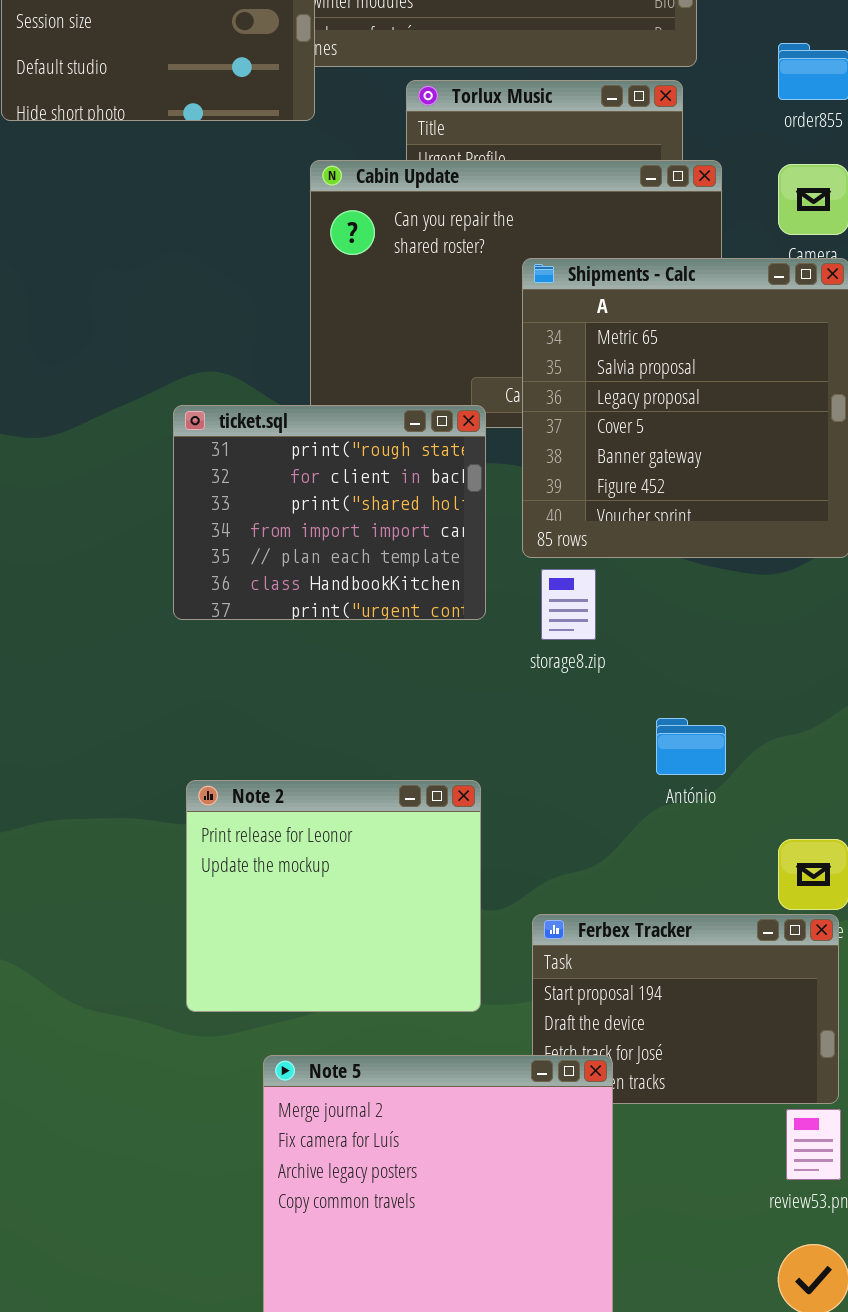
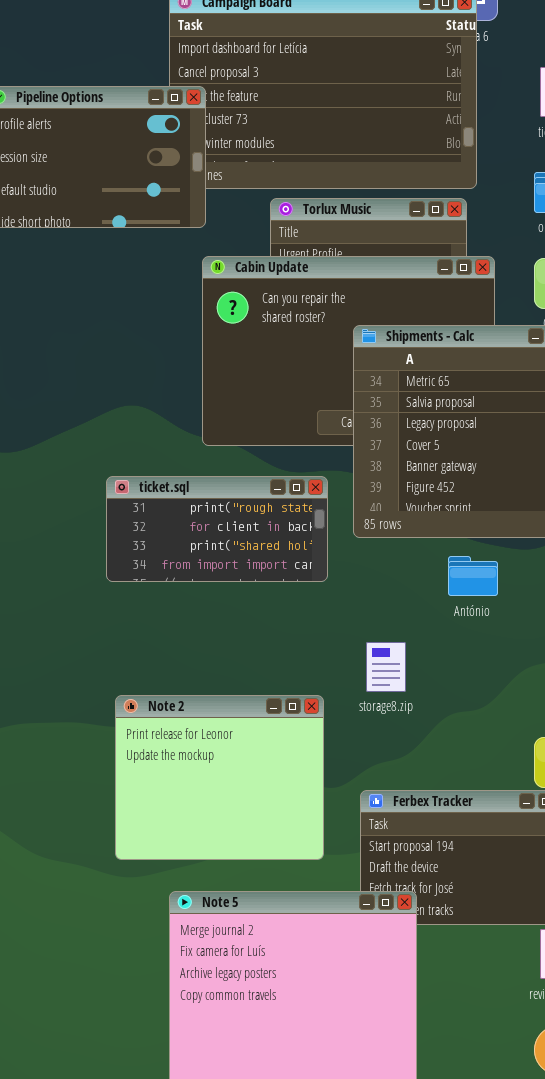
ticket.sql: [173,405,486,620] -> [106,476,328,582], resized
storage8.zip: [541,569,596,640] -> [366,642,406,692], moved
António: [656,718,726,775] -> [448,556,498,596], moved

